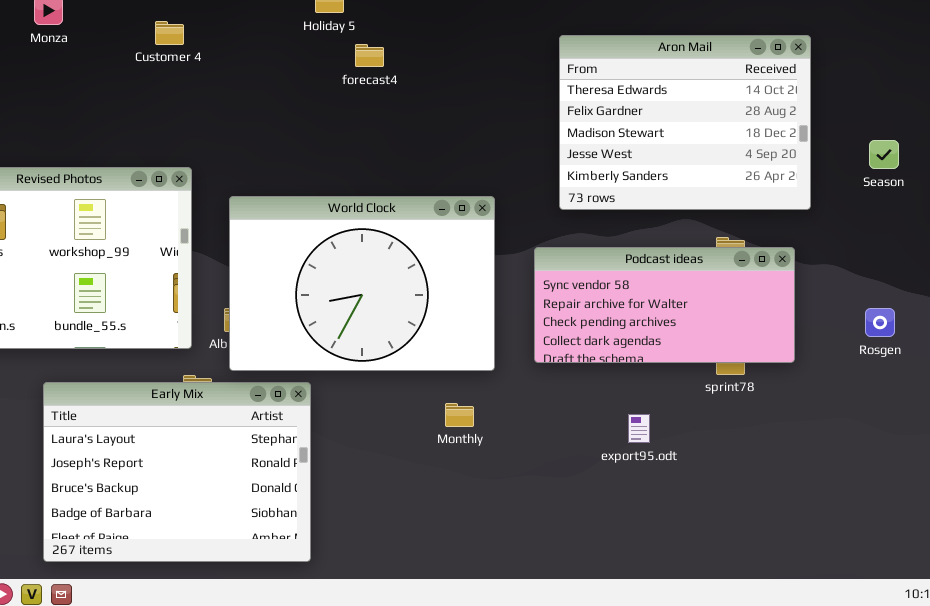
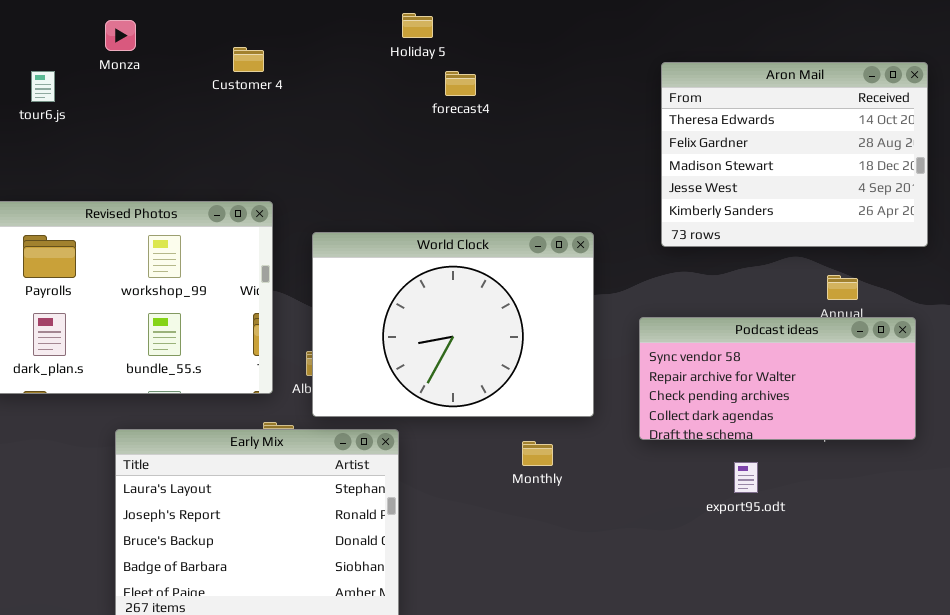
Podcast ideas: [534,247,795,363] -> [639,317,916,440], moved
Monthly: [445,403,474,427] -> [522,441,553,466], moved

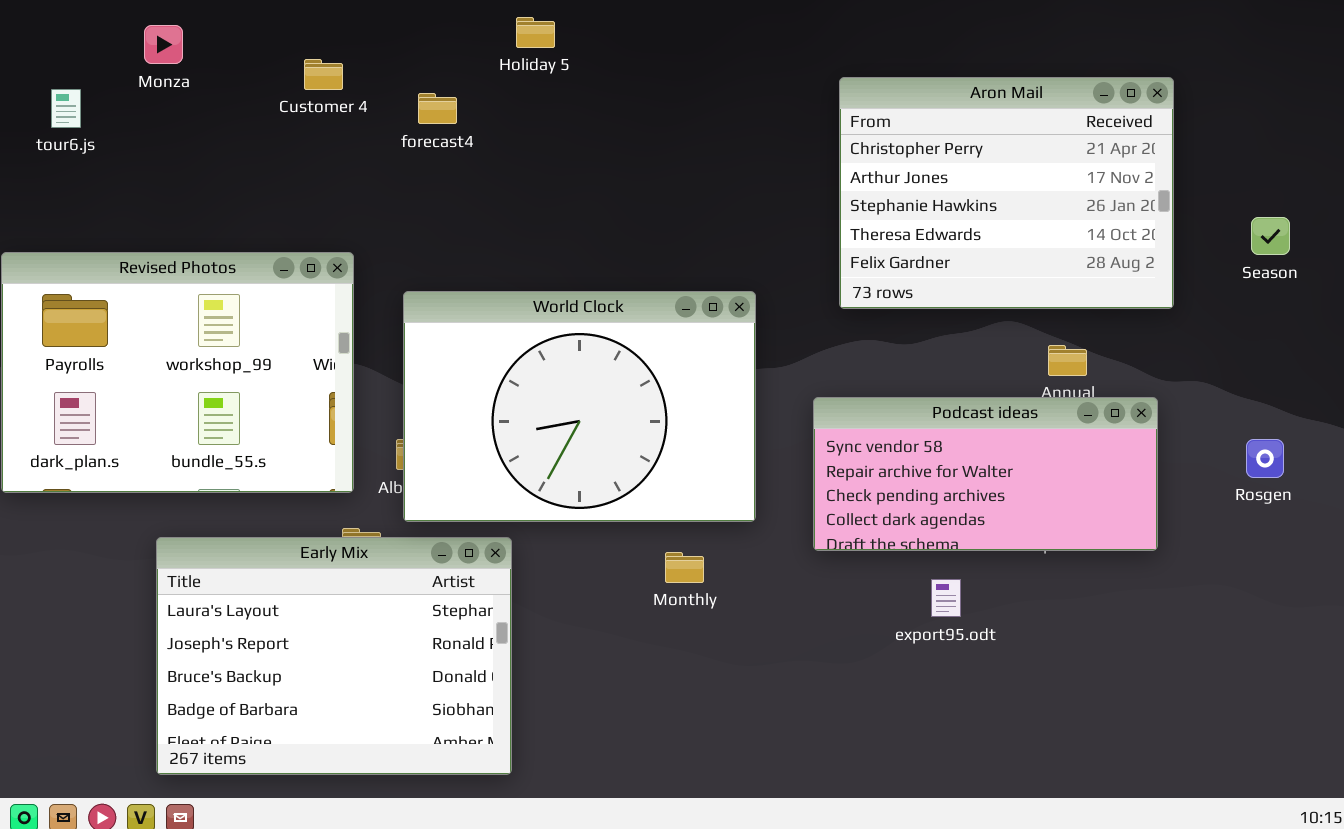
Aron Mail: [661,62,928,247] -> [839,77,1174,309], scrolled up 3 rows
forecast4: [445,71,476,96] -> [418,93,457,124], moved

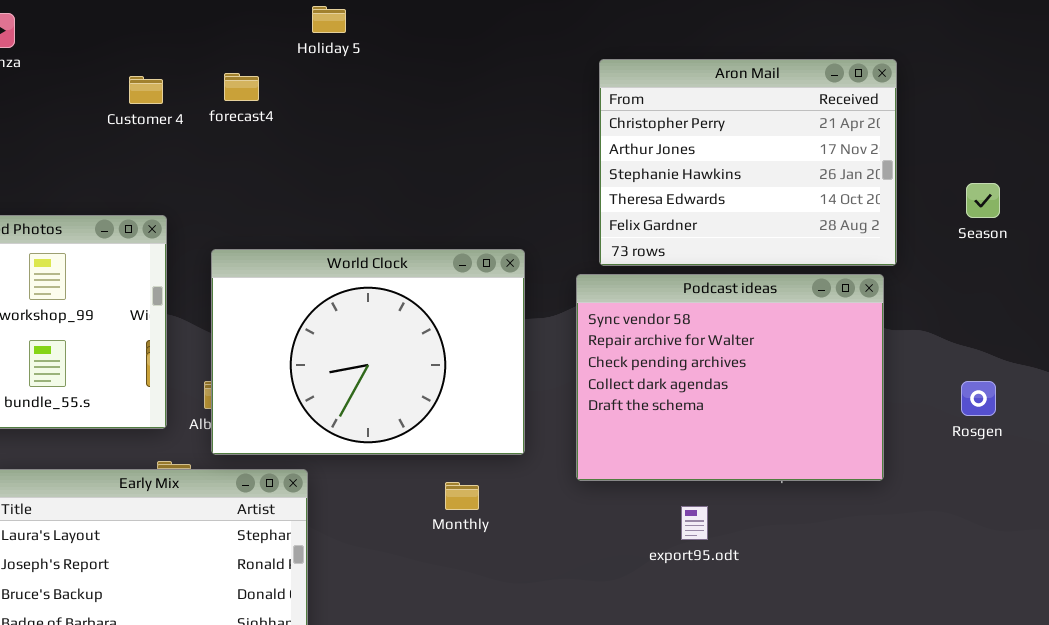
Customer 4: [304,59,343,90] -> [129,76,163,104], moved
Podcast ideas: [813,397,1158,551] -> [576,274,884,481], resized

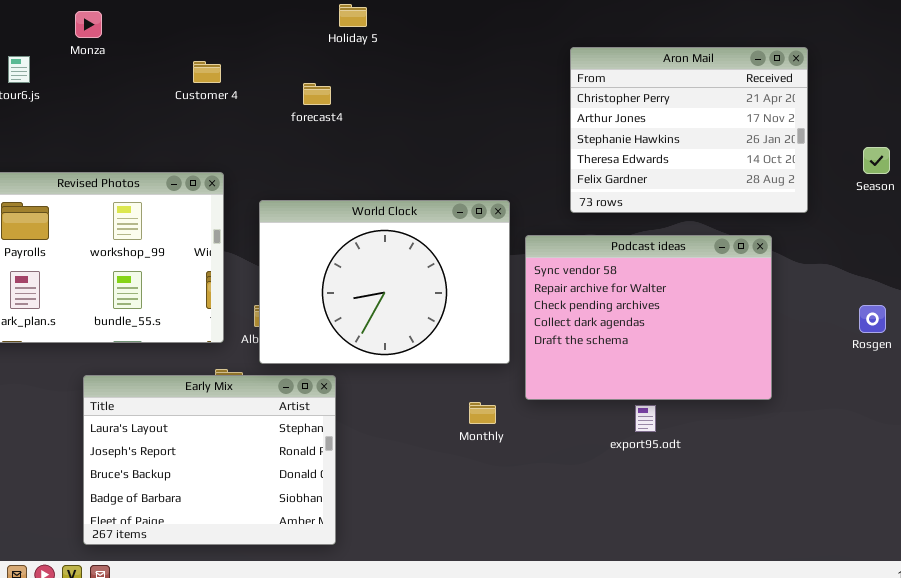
forecast4: [224,73,259,101] -> [303,83,331,105], moved
Podcast ideas: [576,274,884,481] -> [525,235,772,400], moved
Monthly: [445,482,479,510] -> [469,402,496,424], moved

